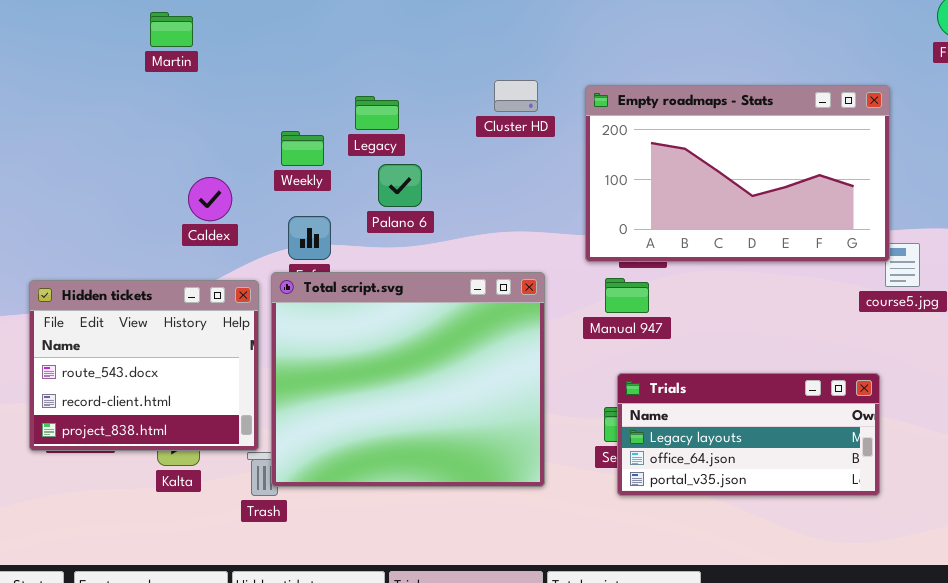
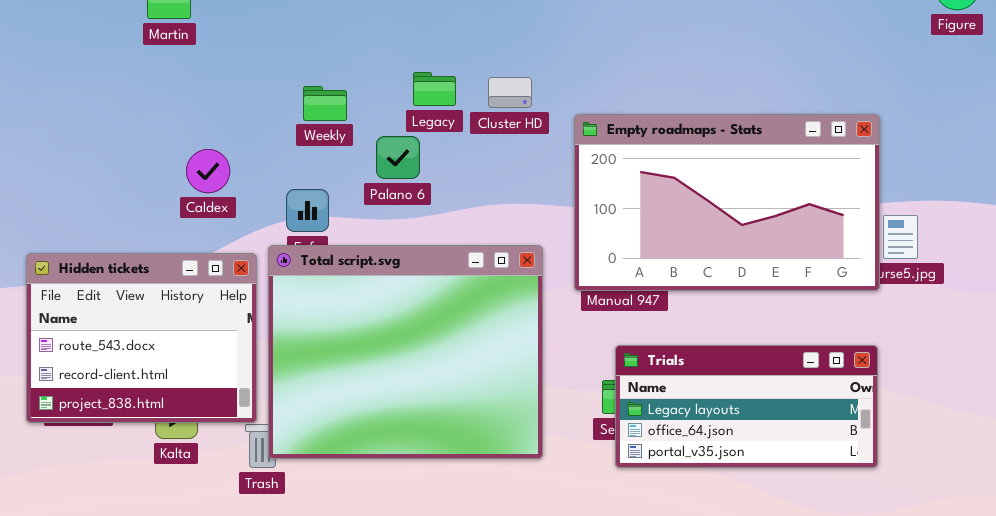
Cluster HD: [494,80,538,112] -> [488,77,532,108], moved
Empty roadmaps - Stats: [585,85,890,262] -> [574,114,880,291], moved
Legacy: [355,96,399,130] -> [413,72,456,106], moved
Weekly: [281,131,324,166] -> [303,86,347,121], moved

